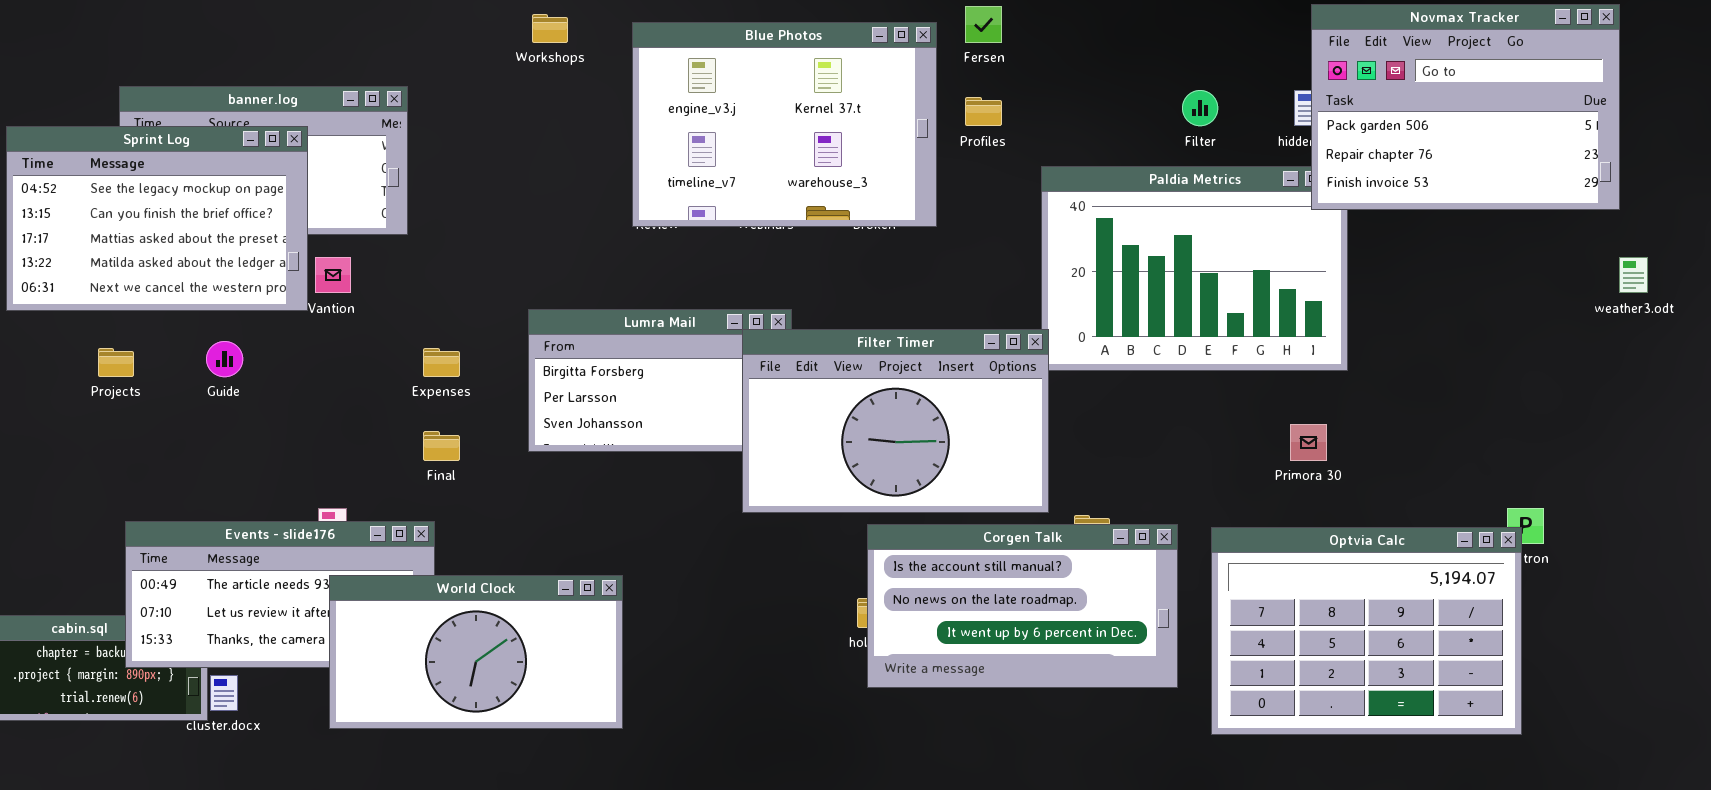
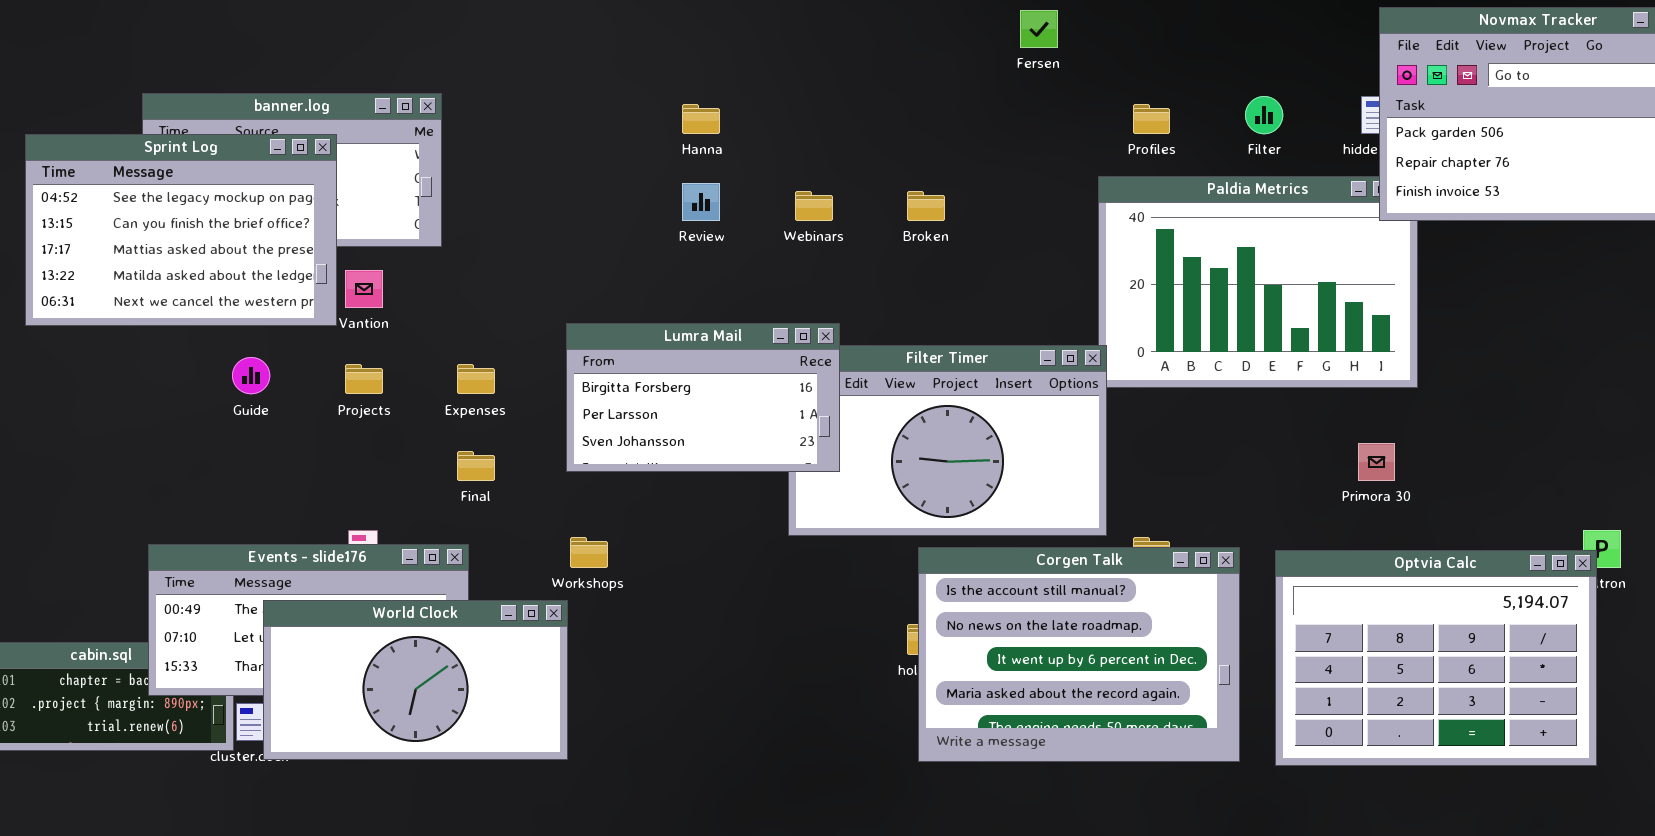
Workshops: [532,14,568,43] -> [570,537,608,568], moved
Blue Photos: [632,22,937,227] -> none, closed
Profiles: [965,97,1002,126] -> [1133,104,1170,134], moved
Lumra Mail: [528,309,792,452] -> [566,323,840,472], raised
Projects: [98,348,134,377] -> [345,364,383,394], moved
Corgen Talk: [867,524,1178,688] -> [918,547,1240,762], resized
World Clock: [329,575,623,729] -> [263,600,568,760], moved

